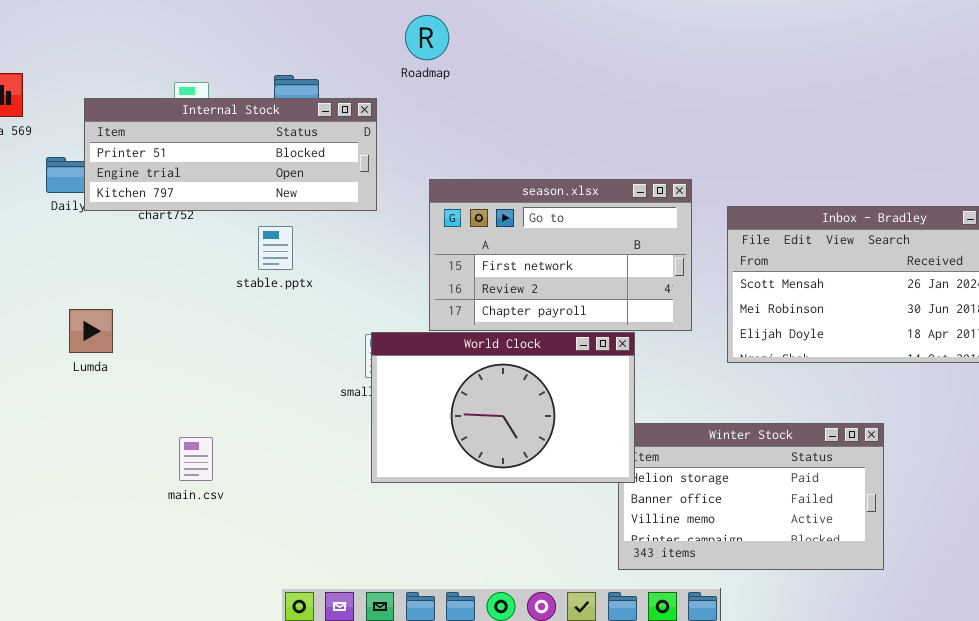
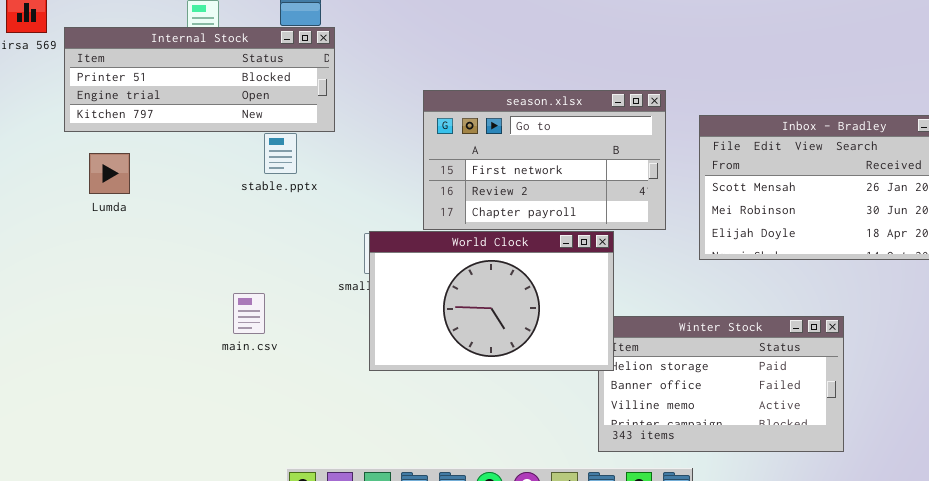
Internal Stock: [84,98,377,211] -> [64,27,335,132], moved
Lumda: [69,309,113,353] -> [89,153,130,194], moved
main.csv: [179,437,213,481] -> [233,293,265,334], moved

